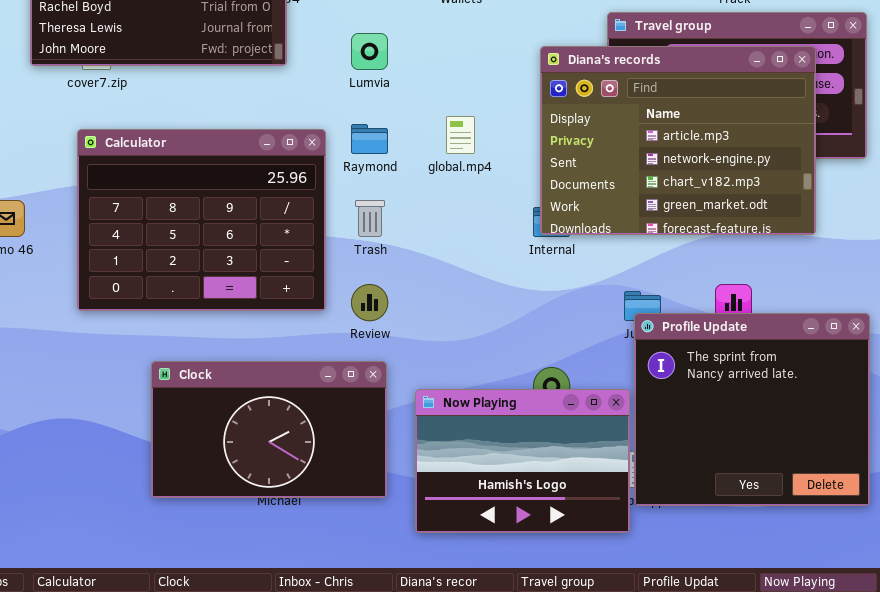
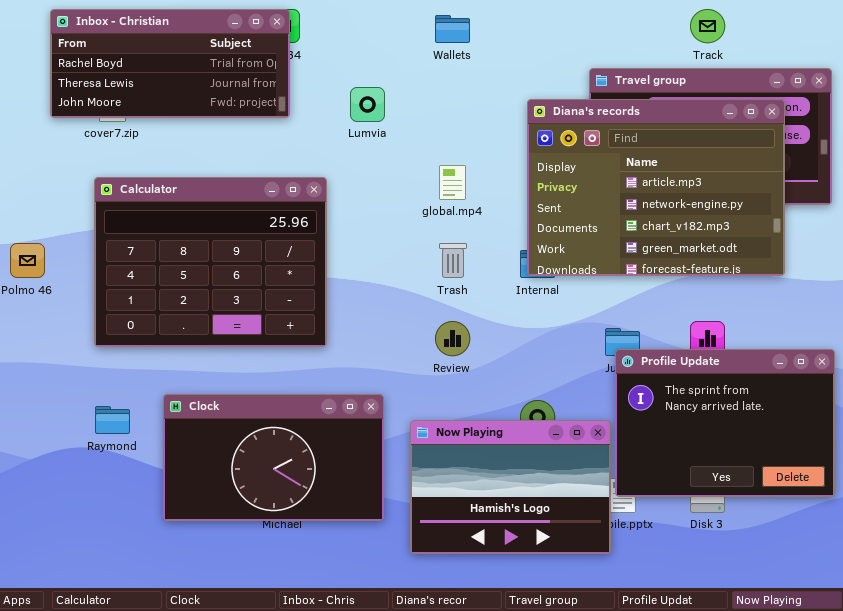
Raymond: [351,124,388,154] -> [95,406,130,434], moved
Trash: [355,200,385,237] -> [439,243,467,278], moved
Review: [351,284,388,321] -> [435,321,470,356], moved
Profile Update: [634,313,870,506] -> [615,349,835,497], resized

